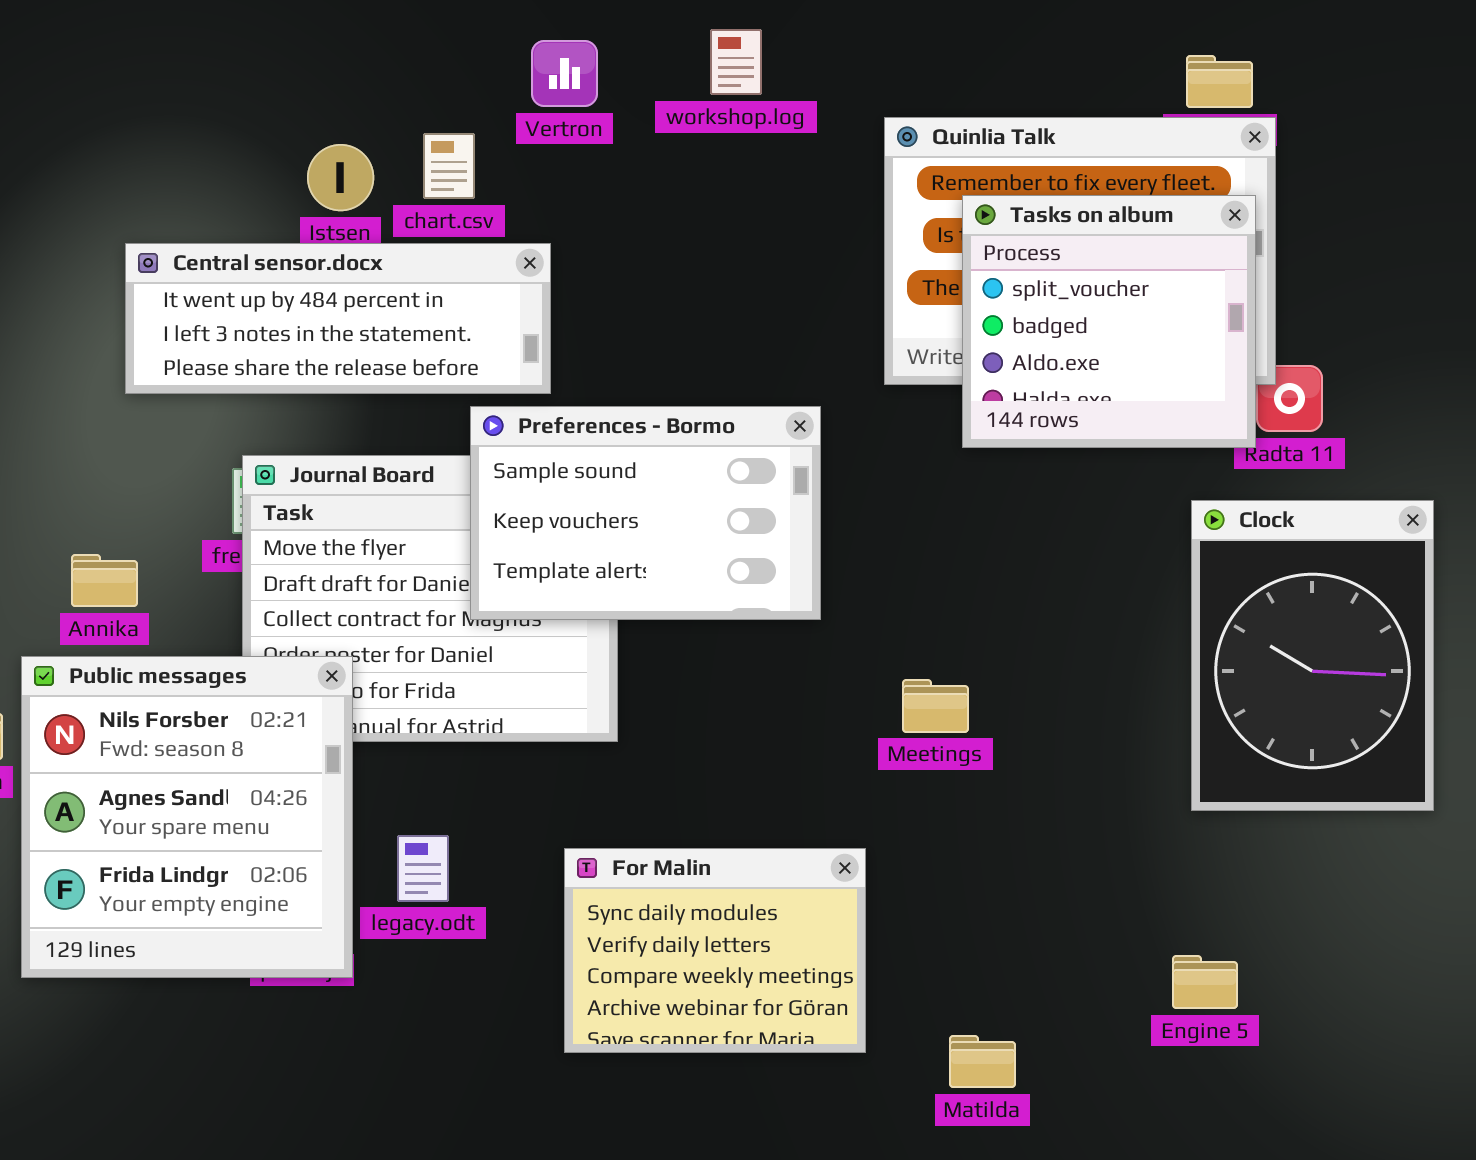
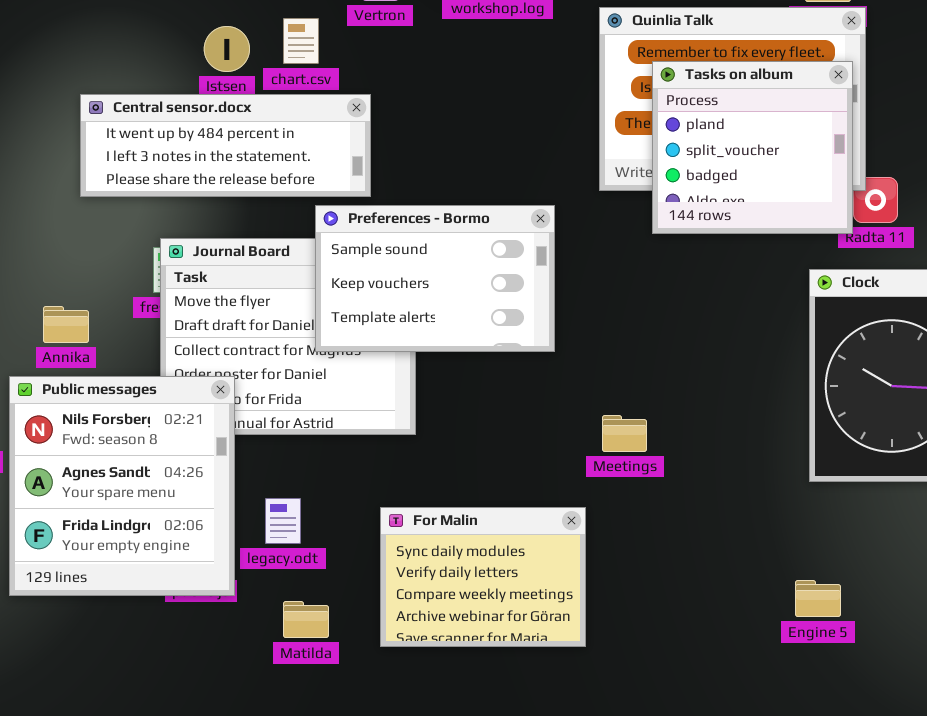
Tasks on album: [962,195,1256,448] -> [652,61,853,234], scrolled up 1 row
Meetings: [902,679,969,733] -> [602,415,647,452], moved
Matilda: [949,1035,1016,1088] -> [283,601,329,638], moved

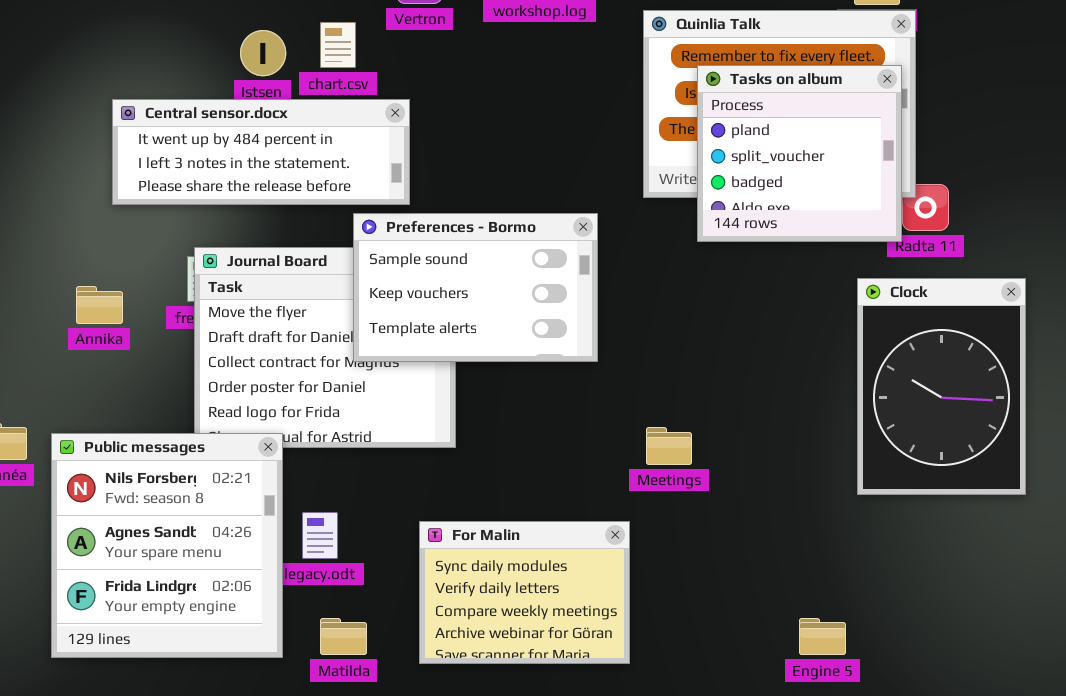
Annika: [43,306,89,343] -> [76,286,123,324], moved
Public messages: [9,376,235,596] -> [51,433,283,658], moved
Engine 5: [795,580,841,617] -> [799,618,846,655], moved

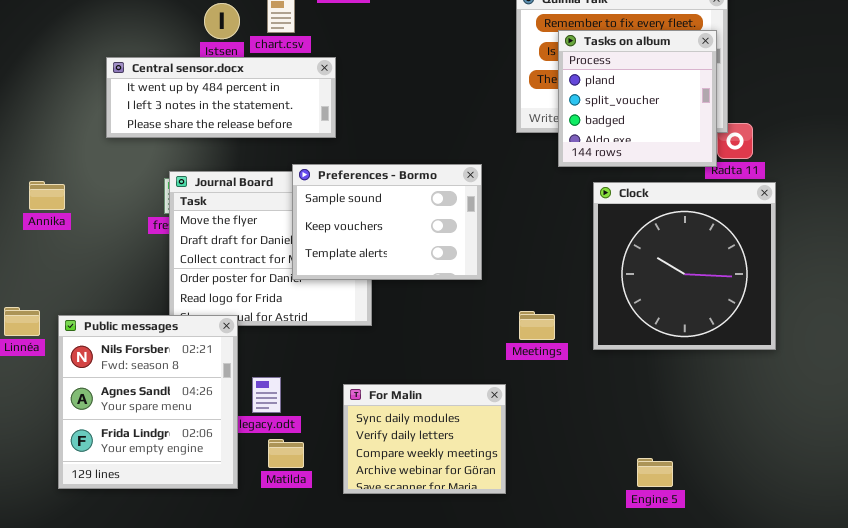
Preferences - Bormo: [353,213,598,362] -> [292,164,482,280], moved
Clock: [857,278,1026,495] -> [593,182,776,350], moved, resized
Annika: [76,286,123,324] -> [29,181,65,210], moved
Matilda: [320,618,367,655] -> [268,439,304,468], moved

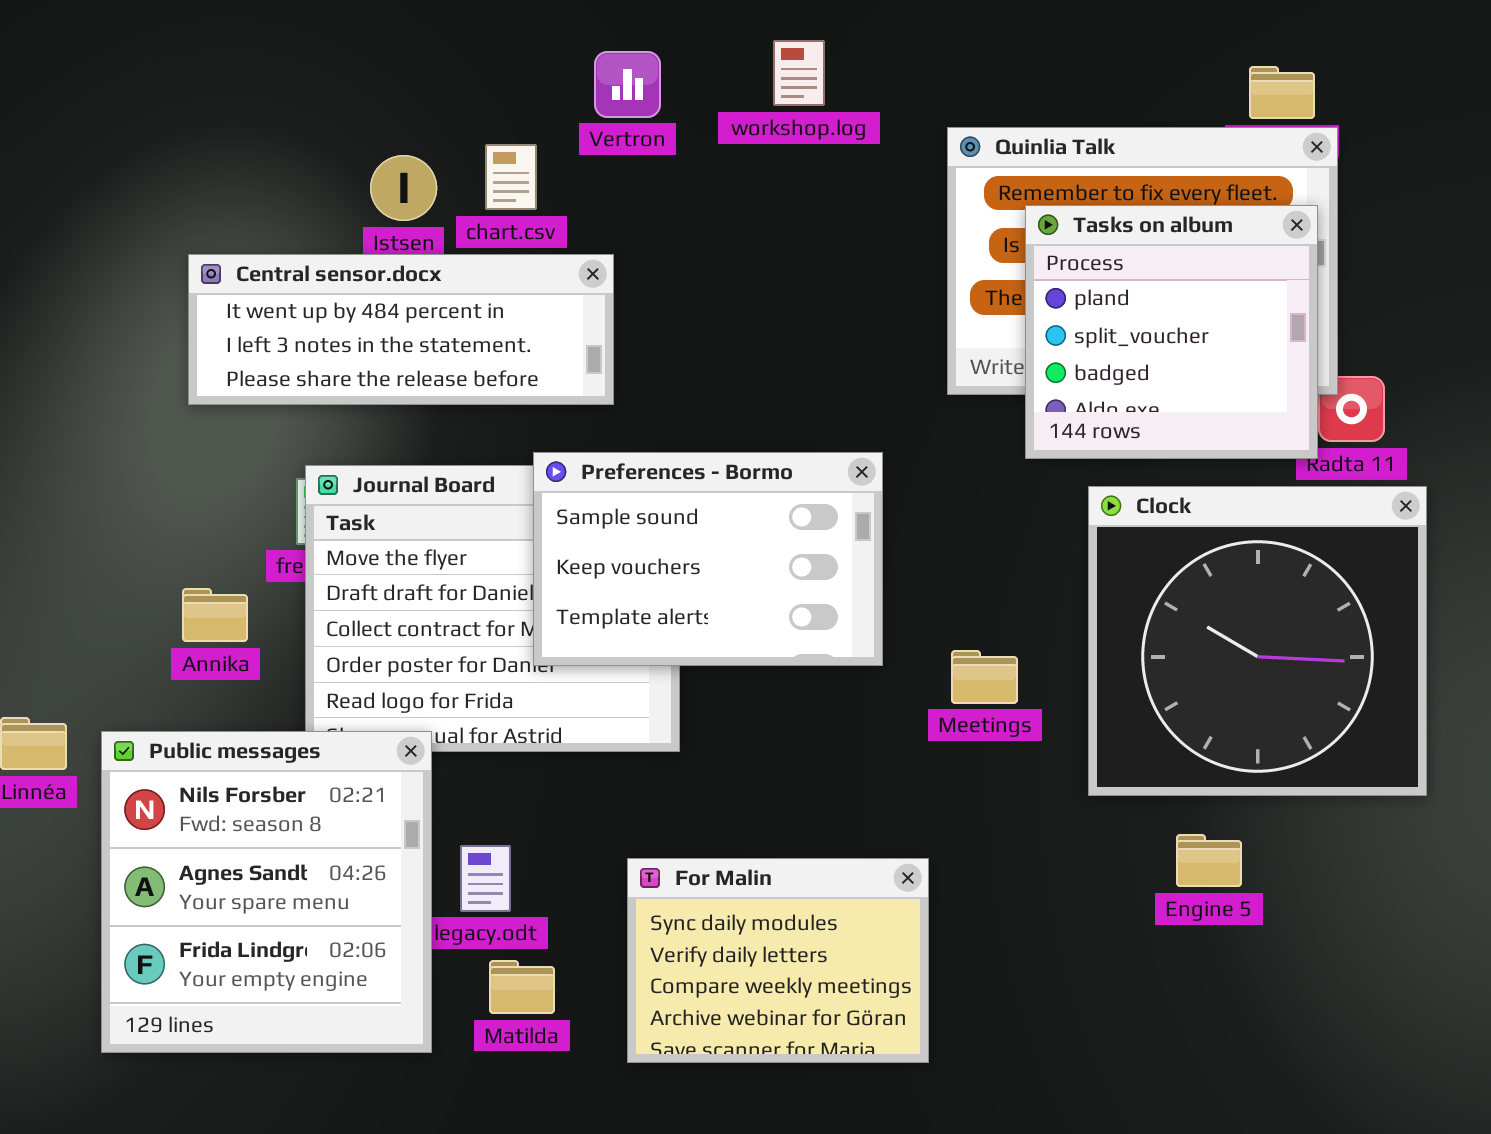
Annika: [29,181,65,210] -> [182,588,248,642], moved
Meetings: [519,311,555,340] -> [951,650,1018,704], moved
Engine 5: [637,458,673,487] -> [1176,834,1242,887], moved

